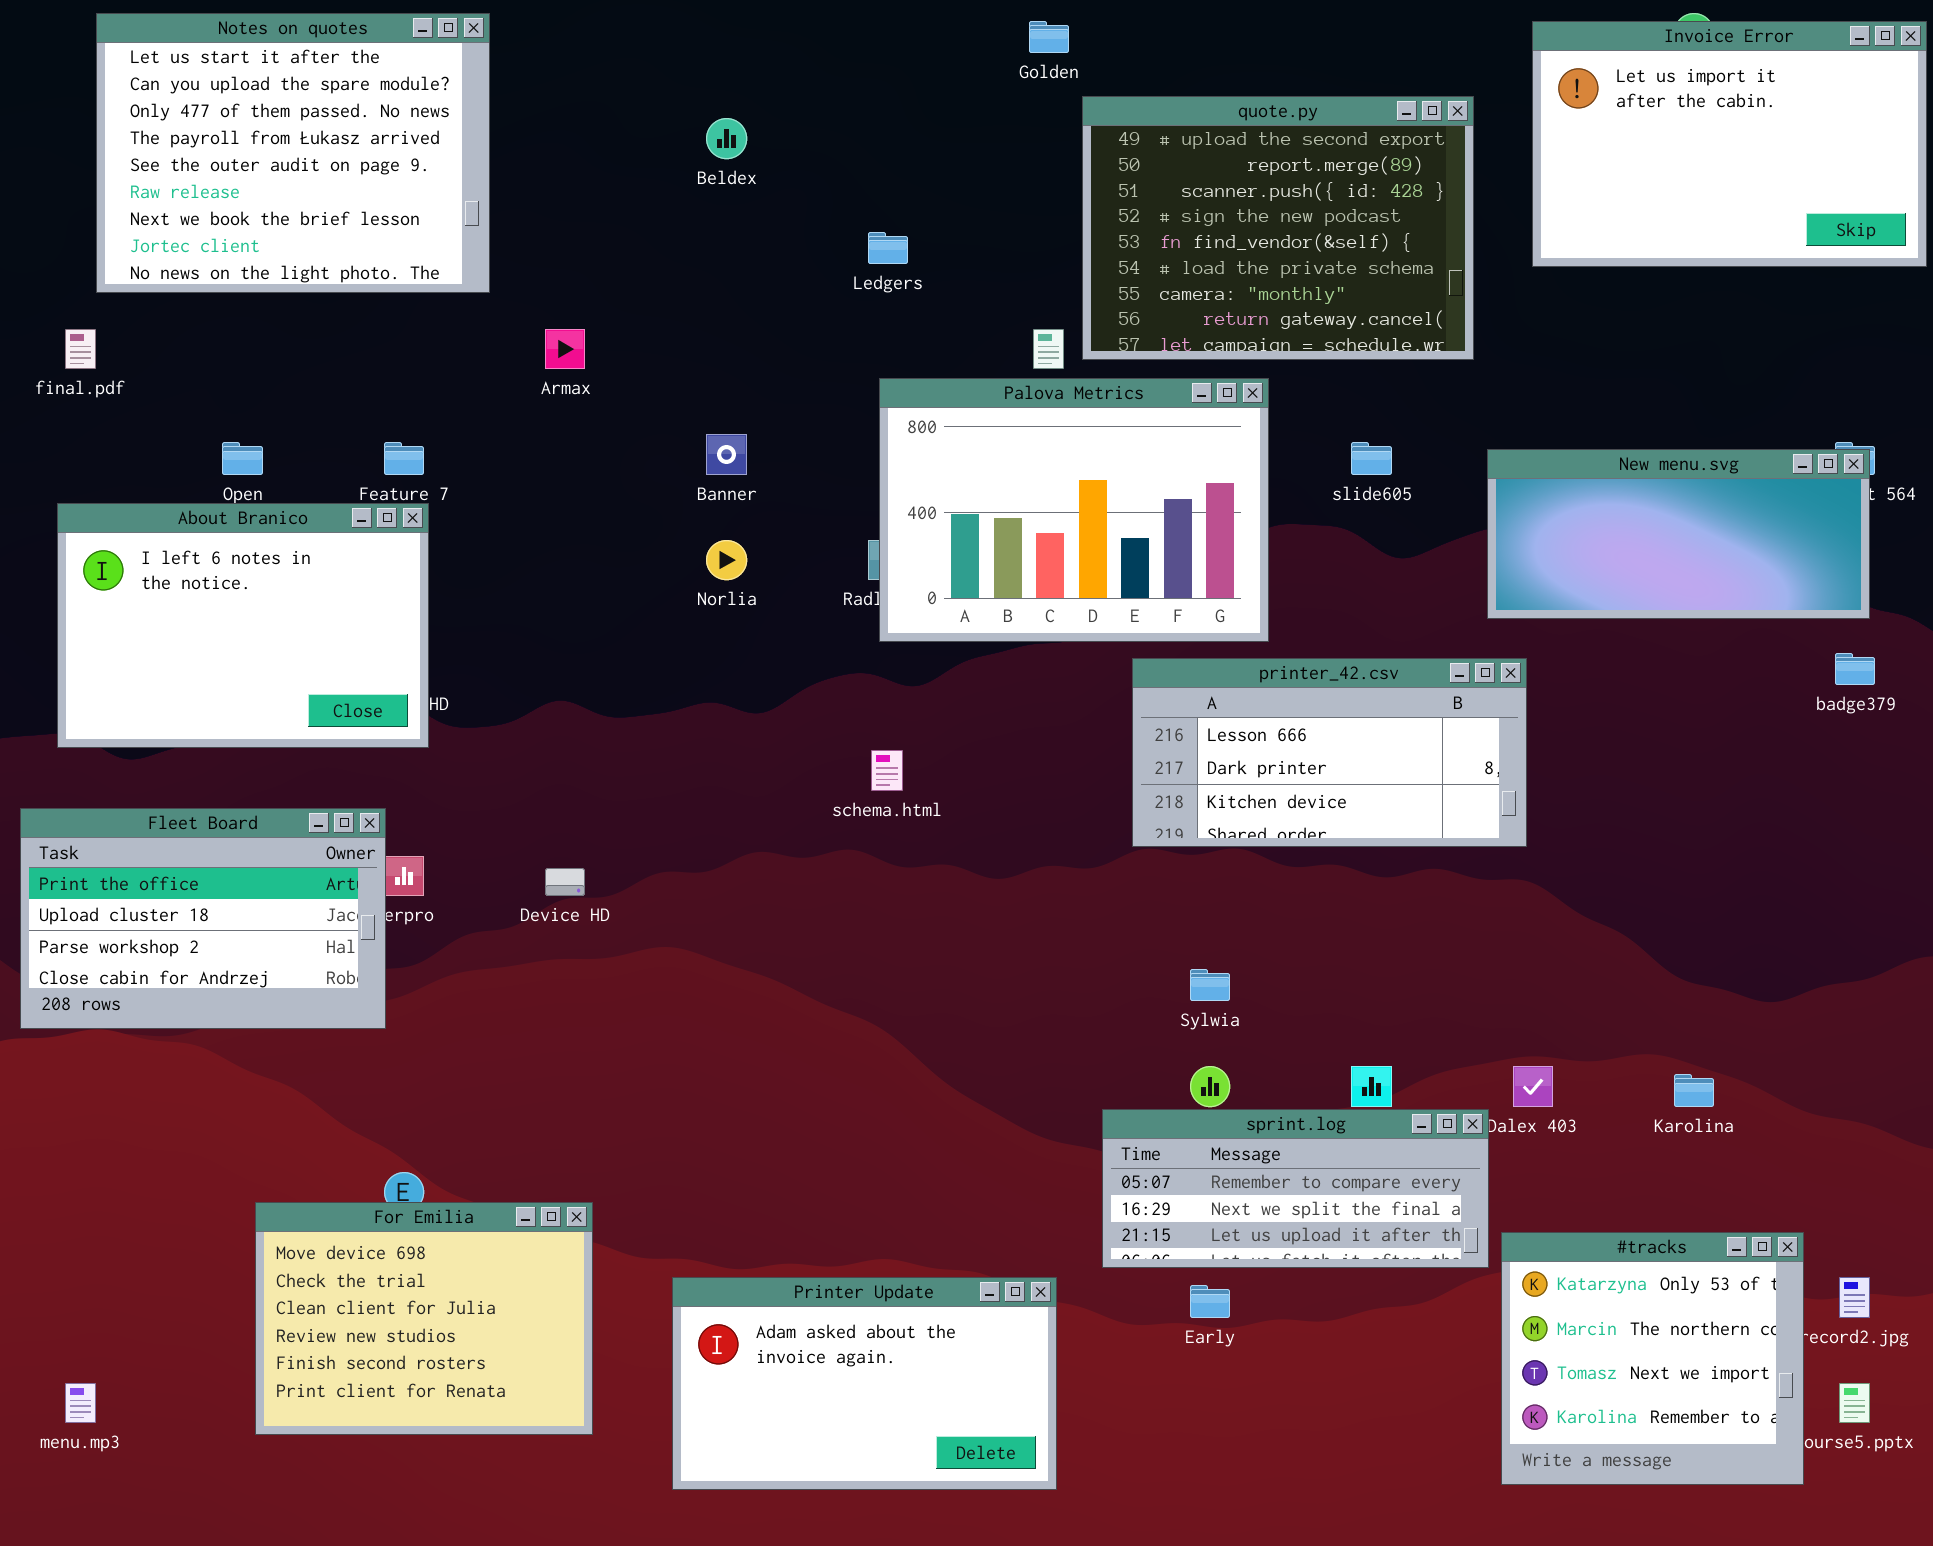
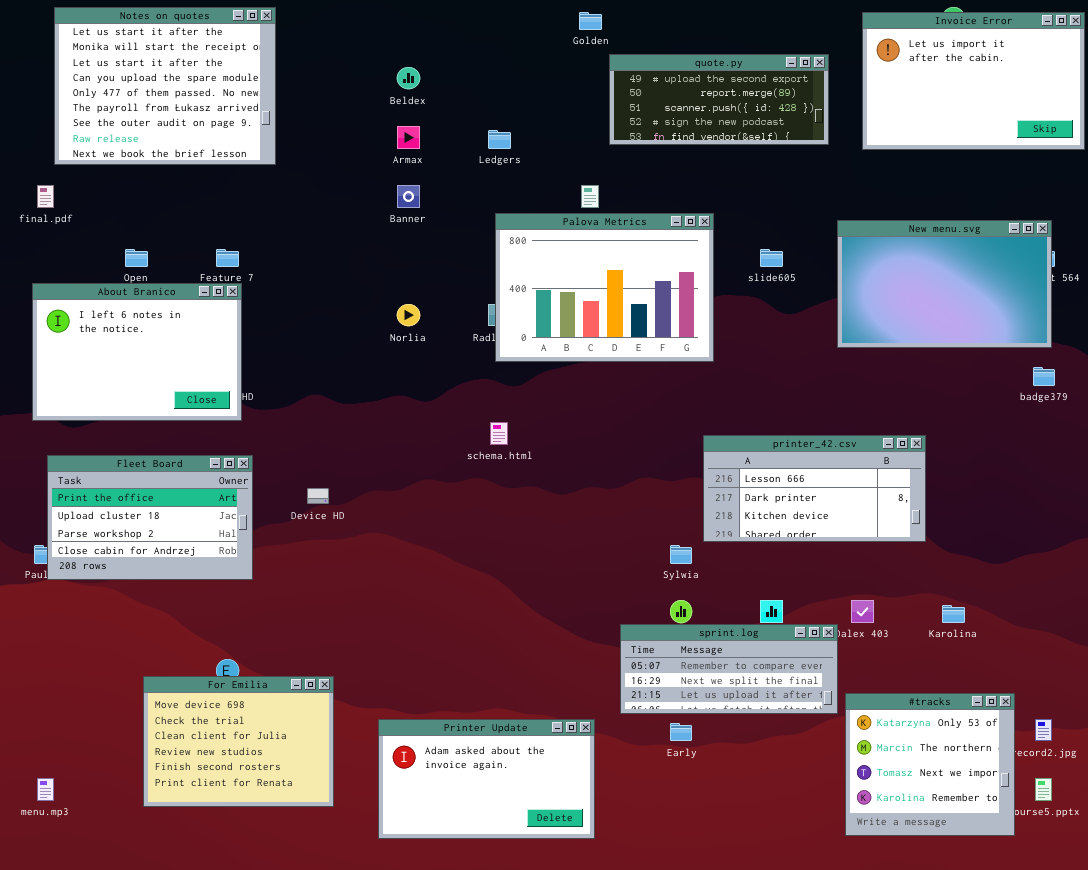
Notes on quotes: [96,13,490,293] -> [54,7,276,165], scrolled up 2 rows
quote.py: [1082,96,1474,360] -> [609,54,829,145], resized
Armax: [545,329,585,369] -> [397,126,420,149], moved
Banner: [706,434,747,475] -> [397,185,420,208], moved
New menu.svg: [1487,449,1870,619] -> [837,220,1052,348], resized
printer_42.csv: [1132,658,1527,847] -> [703,435,926,542], moved
Fleet Board: [20,808,386,1029] -> [47,455,253,580], moved

